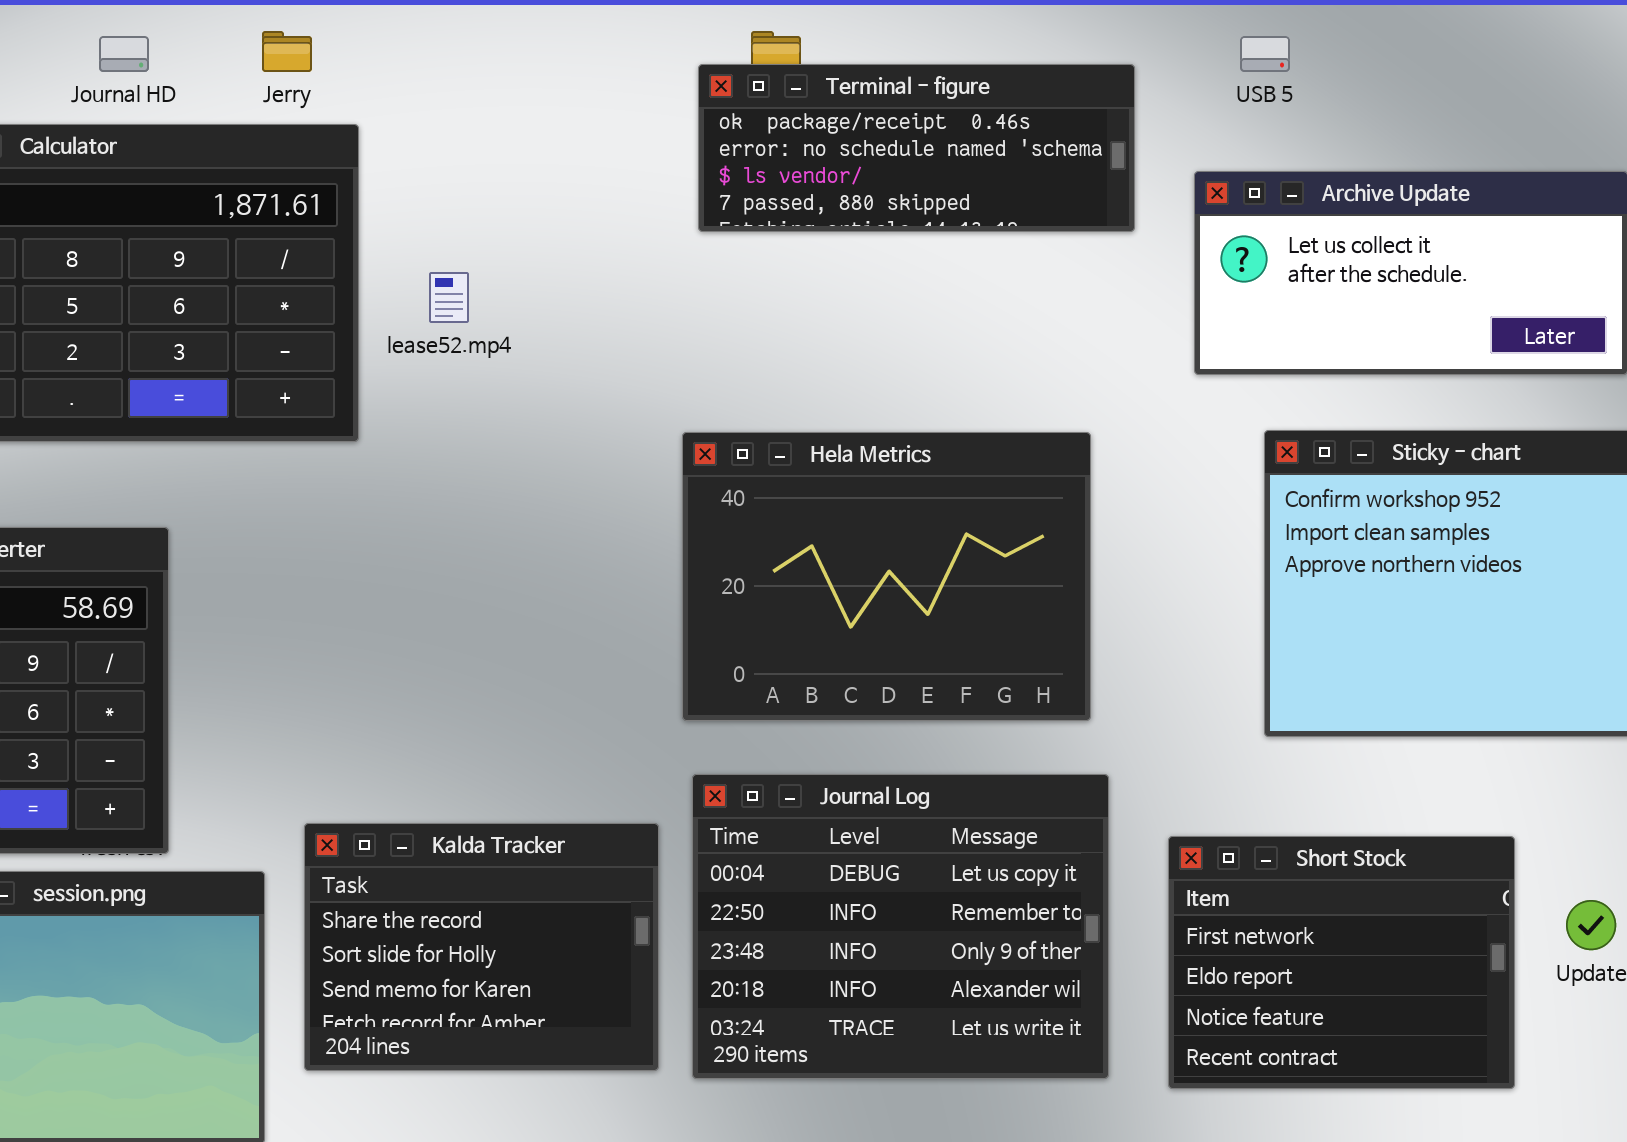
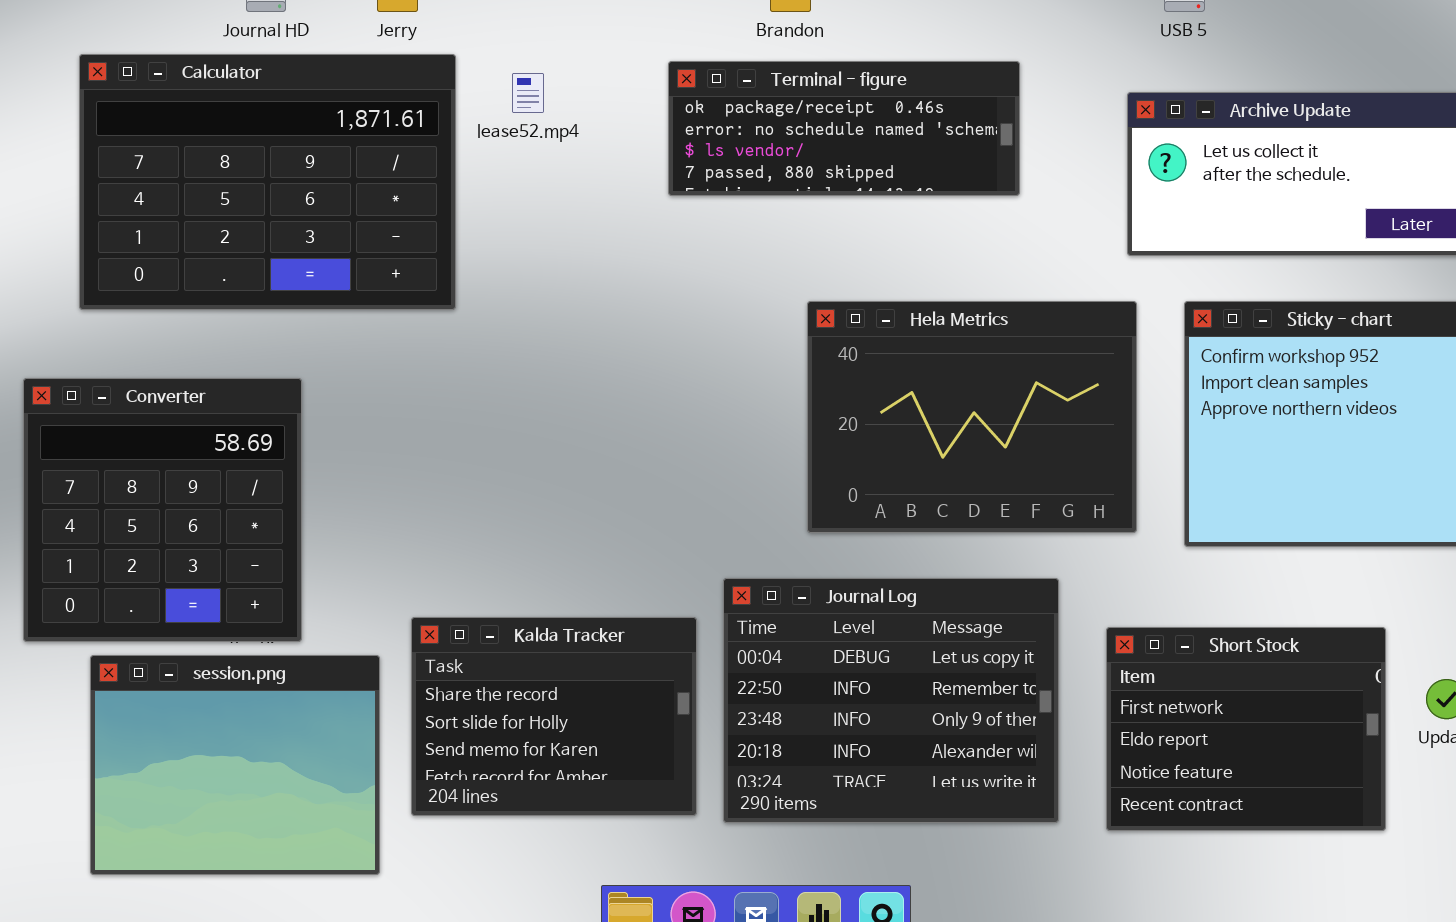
Terminal - figure: [698,64,1135,232] -> [668,61,1020,196], moved
lease52.mp4: [429,272,469,323] -> [512,73,544,113], moved
Hela Metrics: [682,432,1091,721] -> [807,301,1137,533], moved

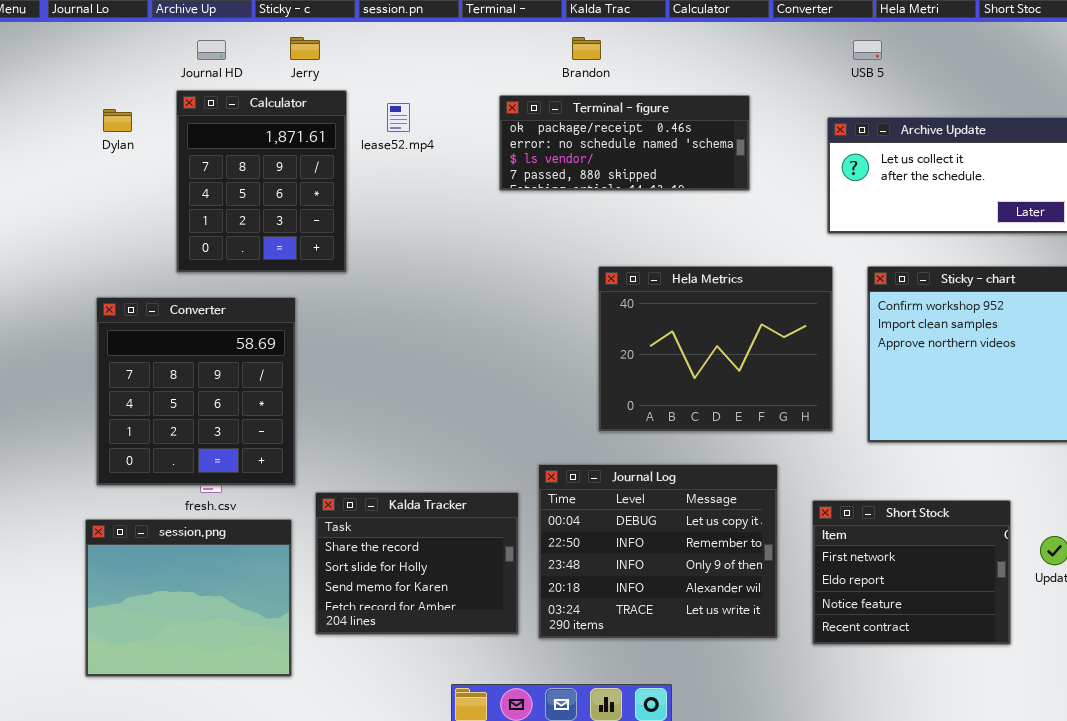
Calculator: [79,54,456,310] -> [176,90,347,273], resized
Converter: [23,378,302,642] -> [96,297,296,486], moved

